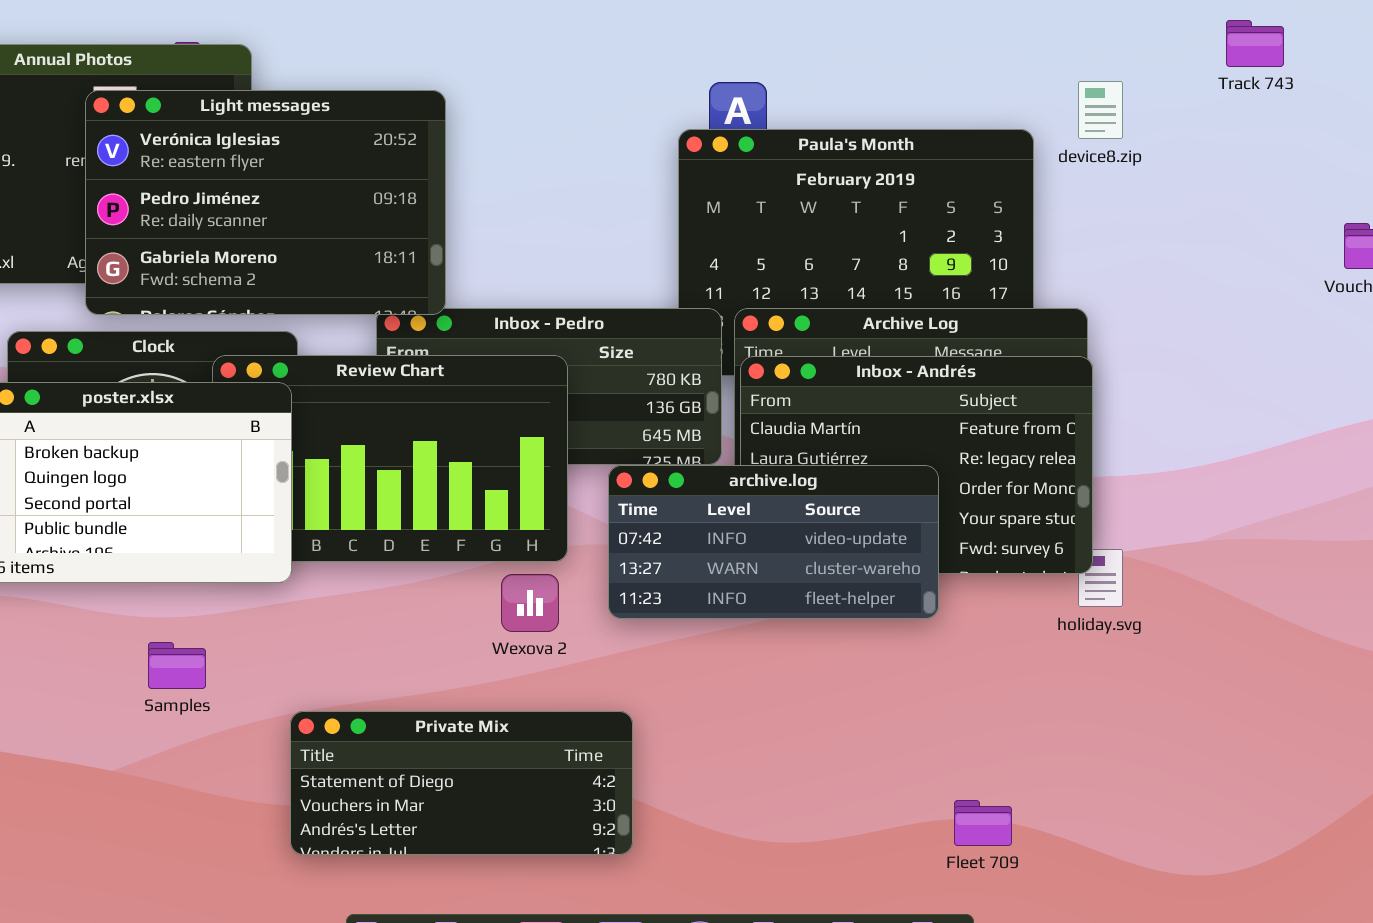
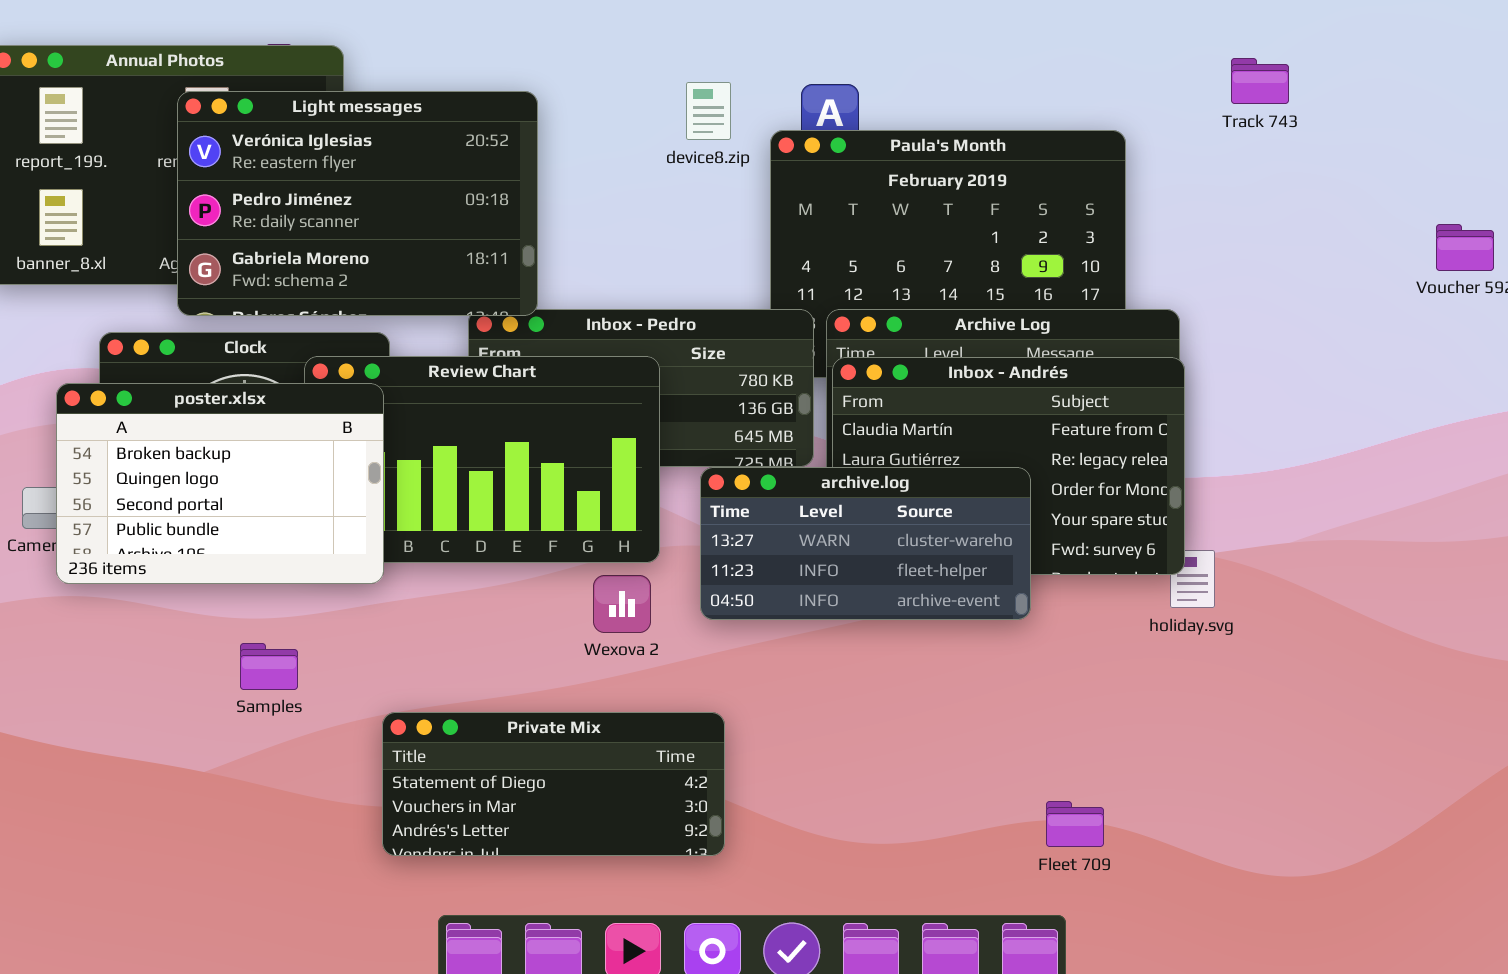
Track 743: [1226,20,1284,67] -> [1231,58,1289,104], moved
device8.zip: [1078,81,1123,139] -> [686,82,731,140], moved
archive.log: [608,465,939,619] -> [700,467,1031,620], scrolled down 1 row

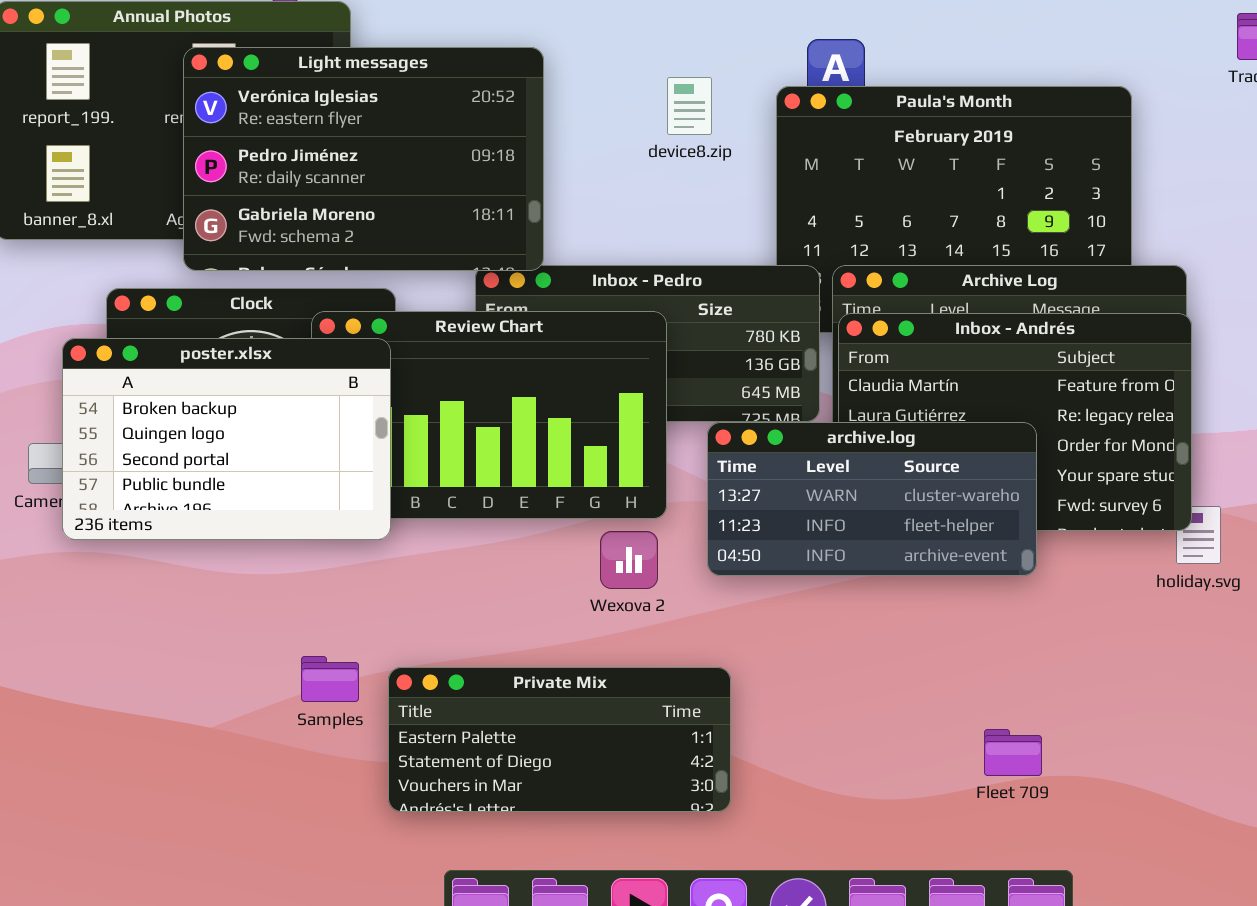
device8.zip: [686,82,731,140] -> [667,77,712,135], moved
Samples: [240,643,298,690] -> [301,656,359,702], moved
Private Mix: [382,712,725,856] -> [388,667,731,812], scrolled up 1 row
Fleet 709: [1046,801,1104,847] -> [984,729,1042,776], moved

